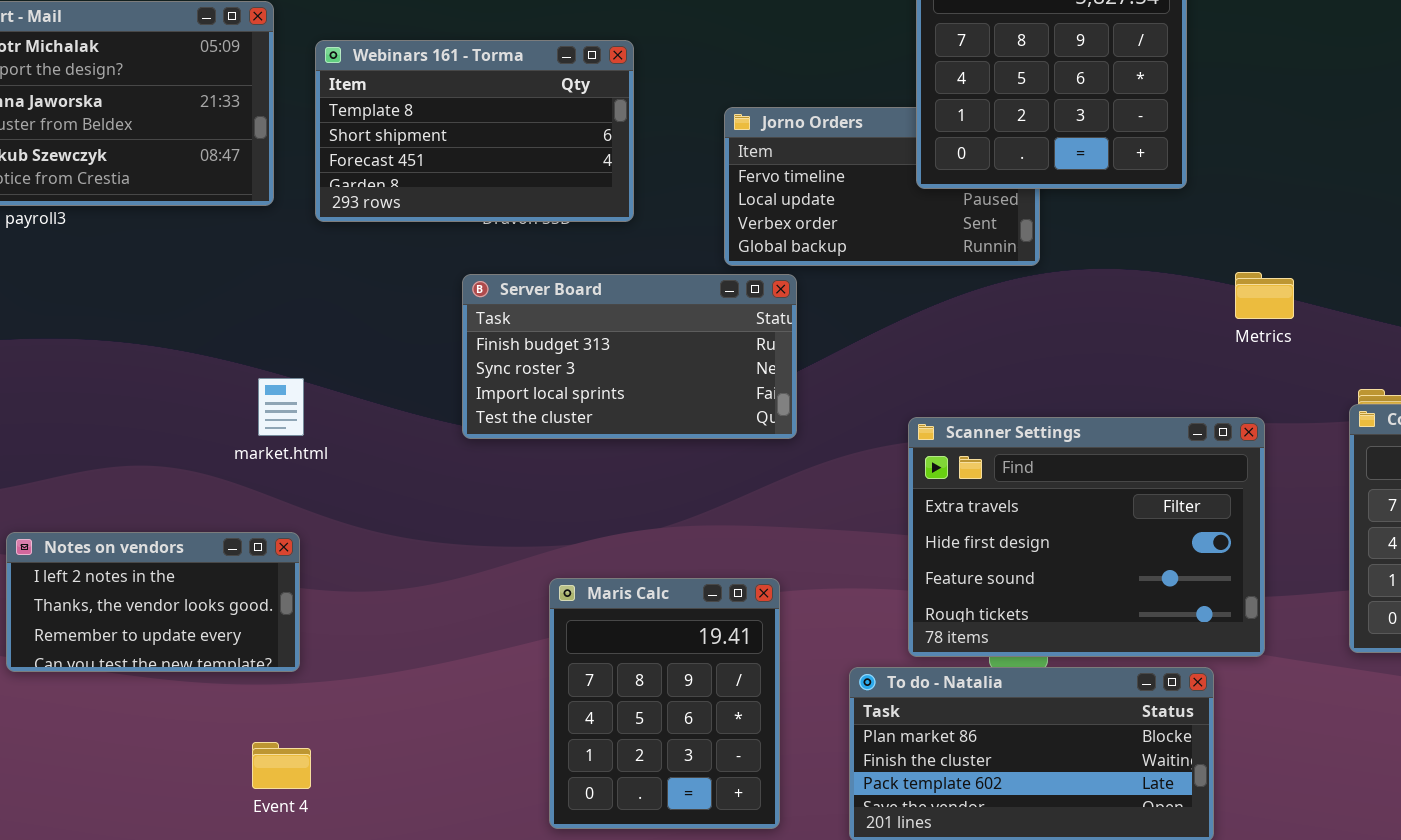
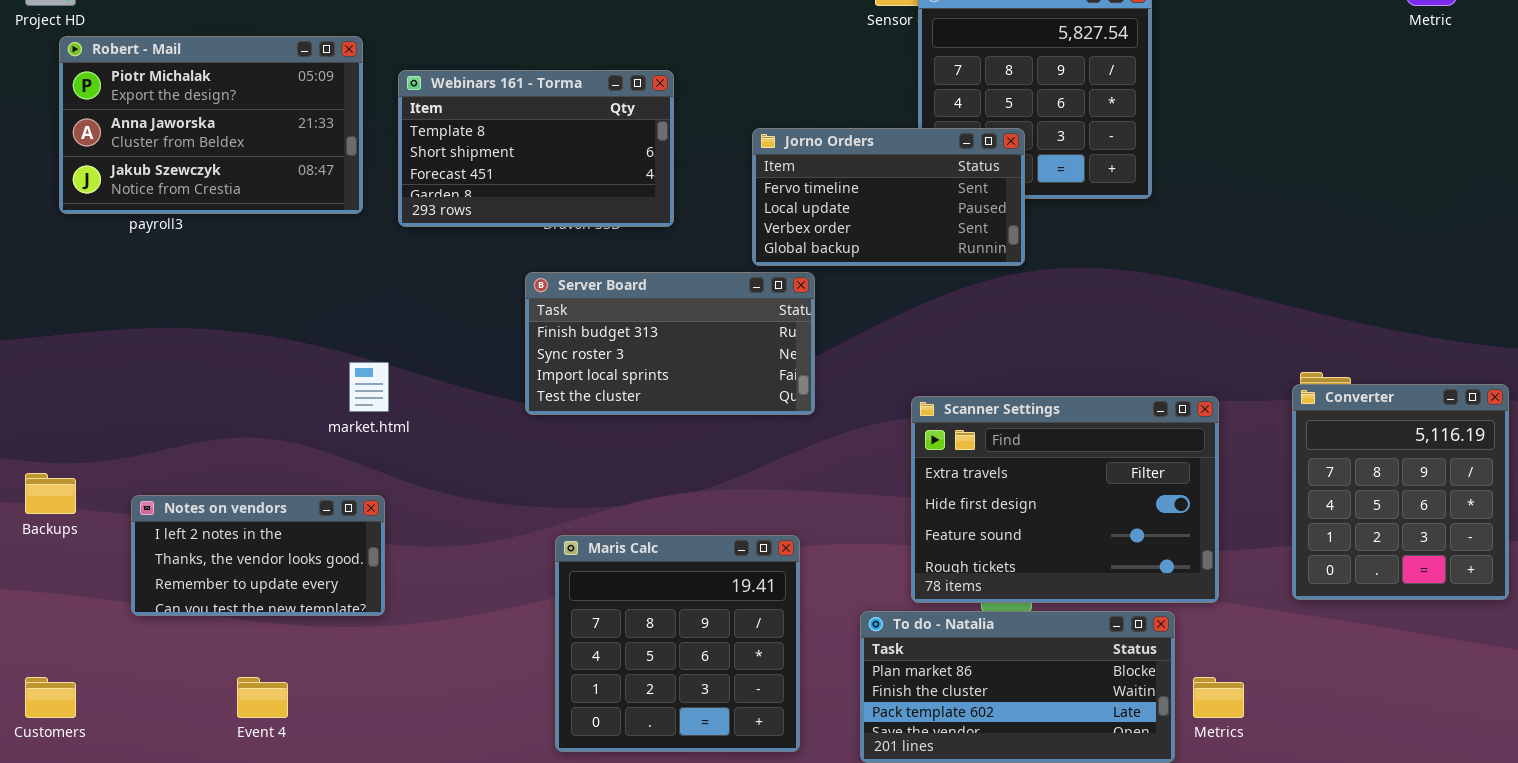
Jorno Orders: [724,107,1040,266] -> [752,128,1025,266], raised
Metrics: [1235,272,1294,319] -> [1193,677,1244,718], moved
Maris Calc: [549,578,780,829] -> [555,535,800,752], resized
Event 4: [252,742,311,789] -> [237,677,288,718], moved

